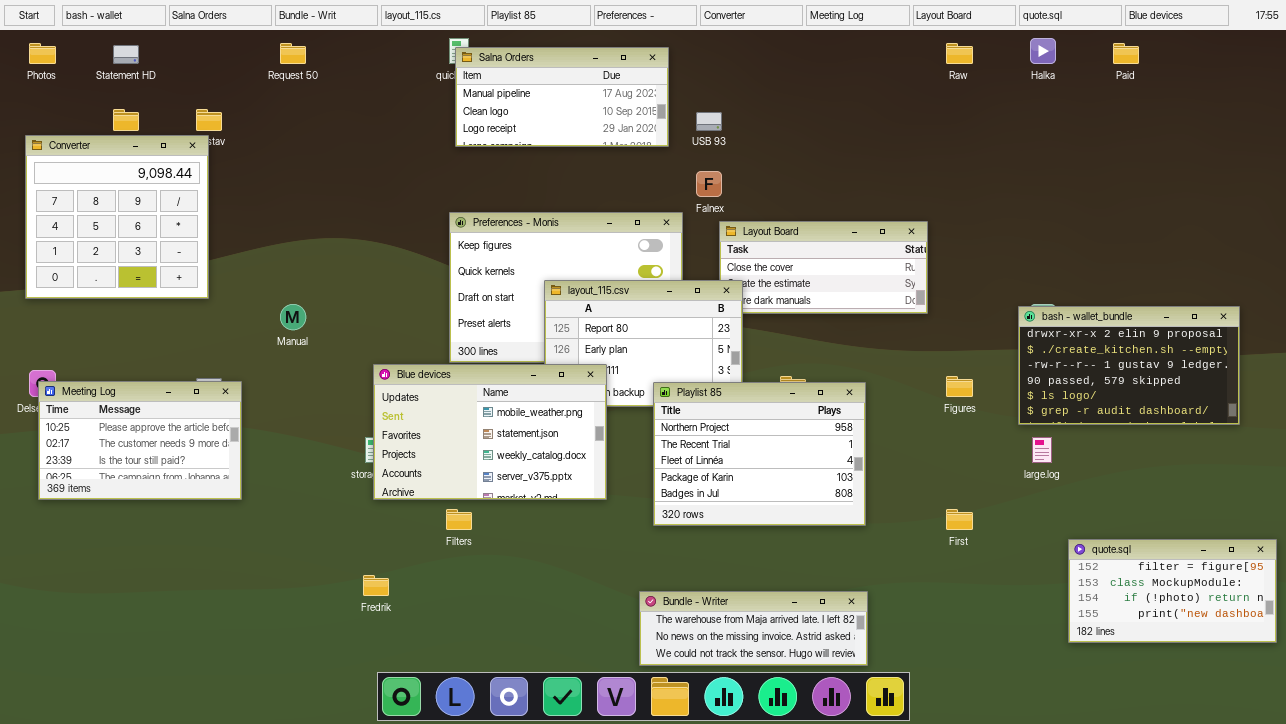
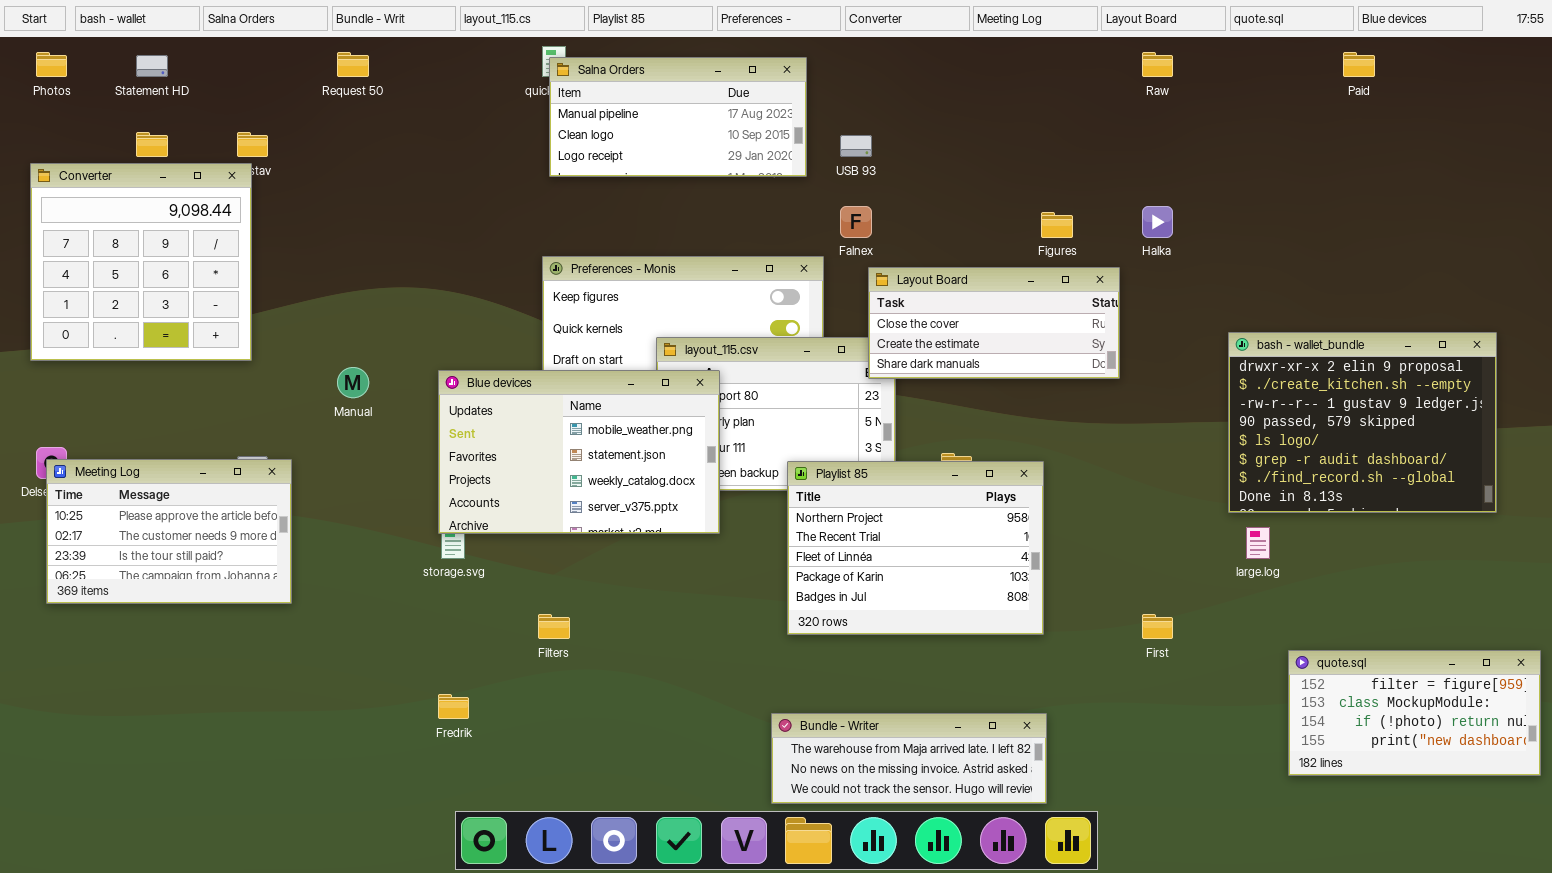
Halka: [1030,38,1056,64] -> [1142,206,1173,238], moved
Layout Board: [719,221,928,314] -> [868,267,1120,379], raised
bash - wallet_bundle: [1018,306,1240,425] -> [1228,332,1497,513], resized
Blue devices: [373,364,607,500] -> [438,370,720,534], moved
Figures: [946,376,973,397] -> [1041,212,1073,238], moved

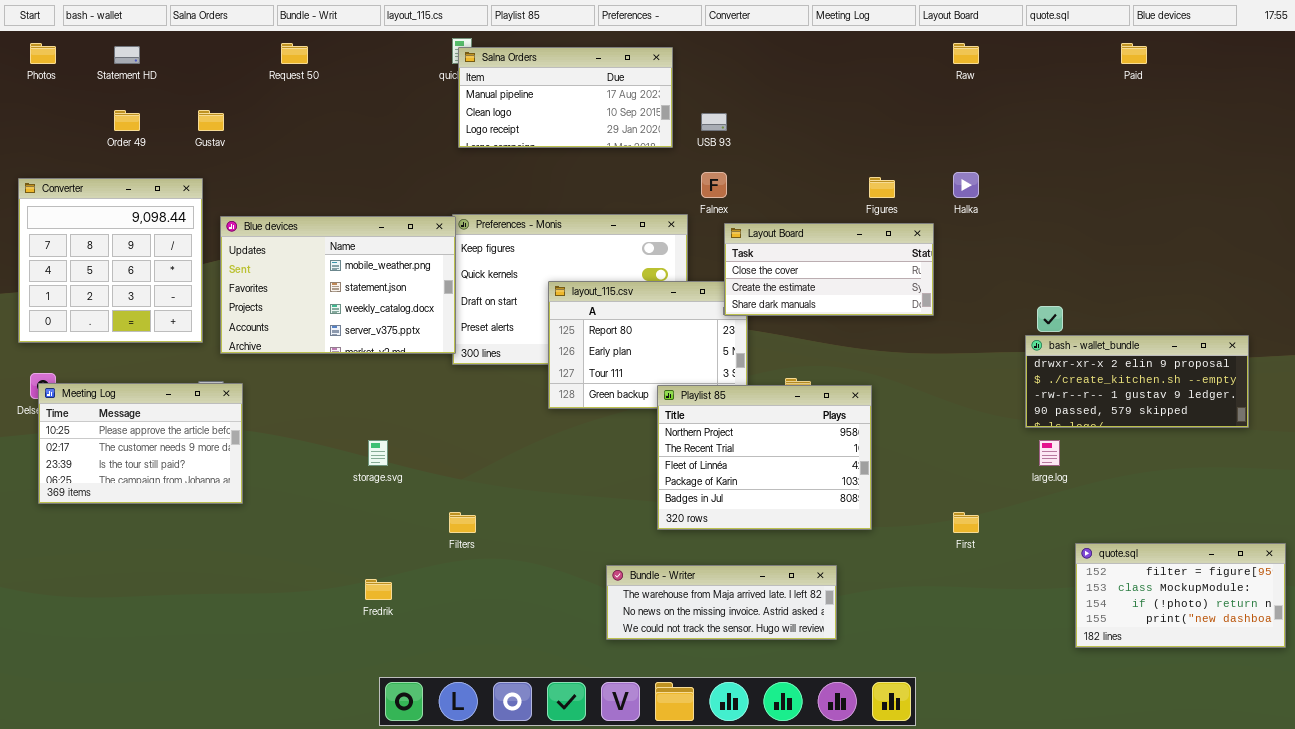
Converter: [30,163,252,361] -> [18,178,203,343], moved
bash - wallet_bundle: [1228,332,1497,513] -> [1025,335,1249,428], resized
Blue devices: [438,370,720,534] -> [220,216,456,354], moved
Bundle - Writer: [771,713,1047,804] -> [606,565,837,640], moved

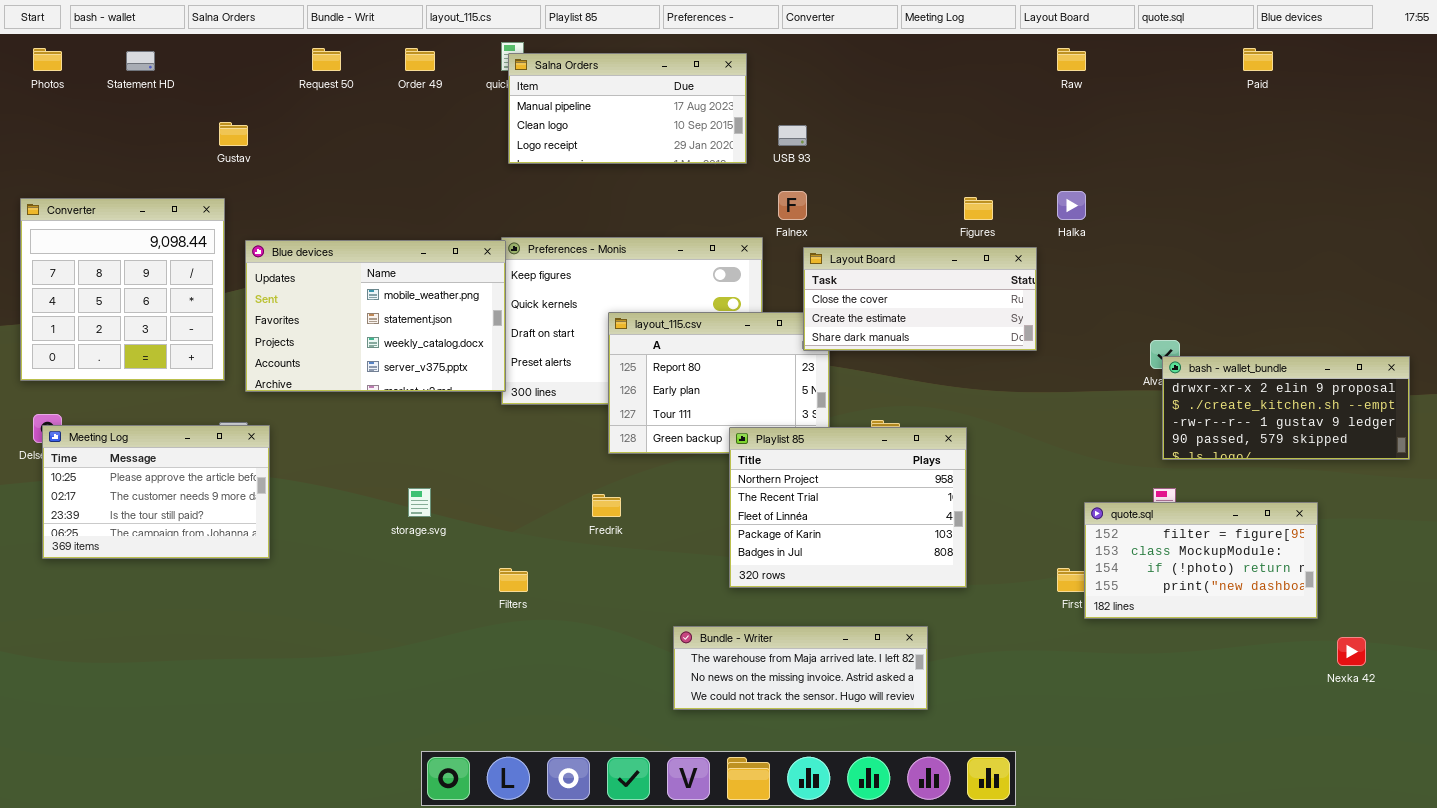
Order 49: [114,110,140,131] -> [405,48,435,71], moved
bash - wallet_bundle: [1025,335,1249,428] -> [1162,356,1410,460], moved
quote.sql: [1075,543,1286,648] -> [1084,502,1318,619], moved
Fredrik: [365,579,392,600] -> [592,494,621,517], moved

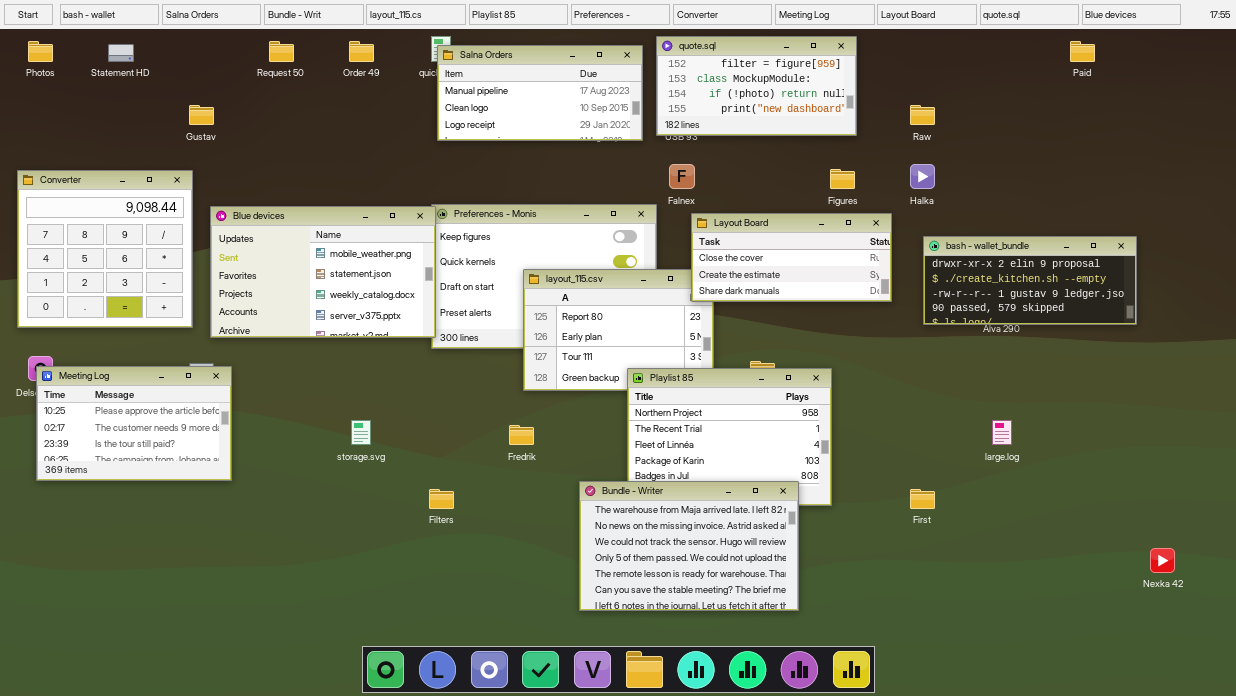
Raw: [1057,48,1086,71] -> [910,105,935,125], moved
bash - wallet_bundle: [1162,356,1410,460] -> [923,236,1137,325], moved
quote.sql: [1084,502,1318,619] -> [656,36,857,136], moved
Bundle - Writer: [673,626,928,710] -> [579,481,799,611], resized

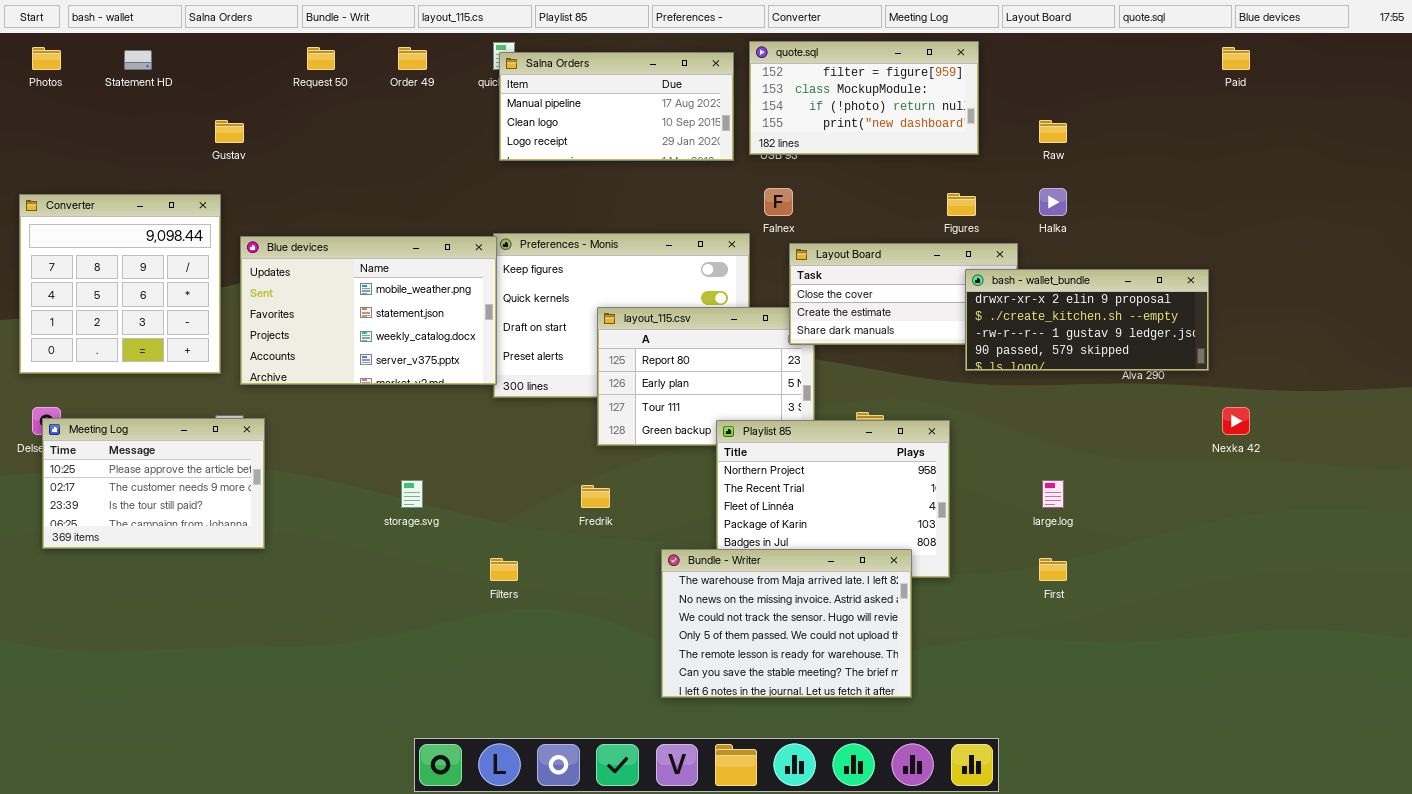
bash - wallet_bundle: [923,236,1137,325] -> [965,269,1209,371], moved
large.log: [992,420,1012,445] -> [1042,480,1064,508], moved
Nexka 42: [1150,548,1175,573] -> [1222,407,1250,435], moved

